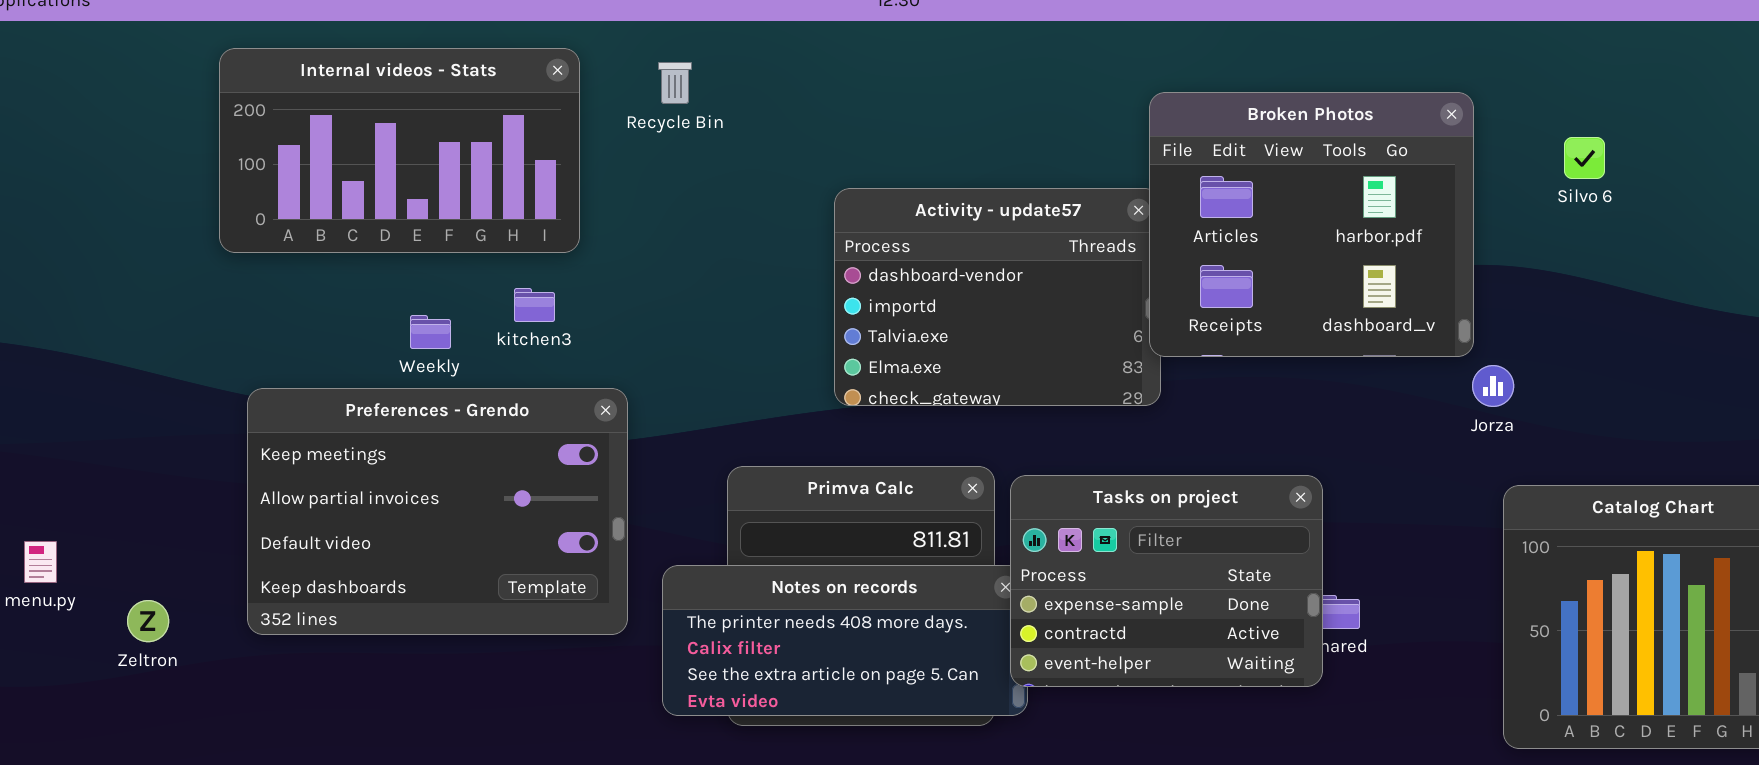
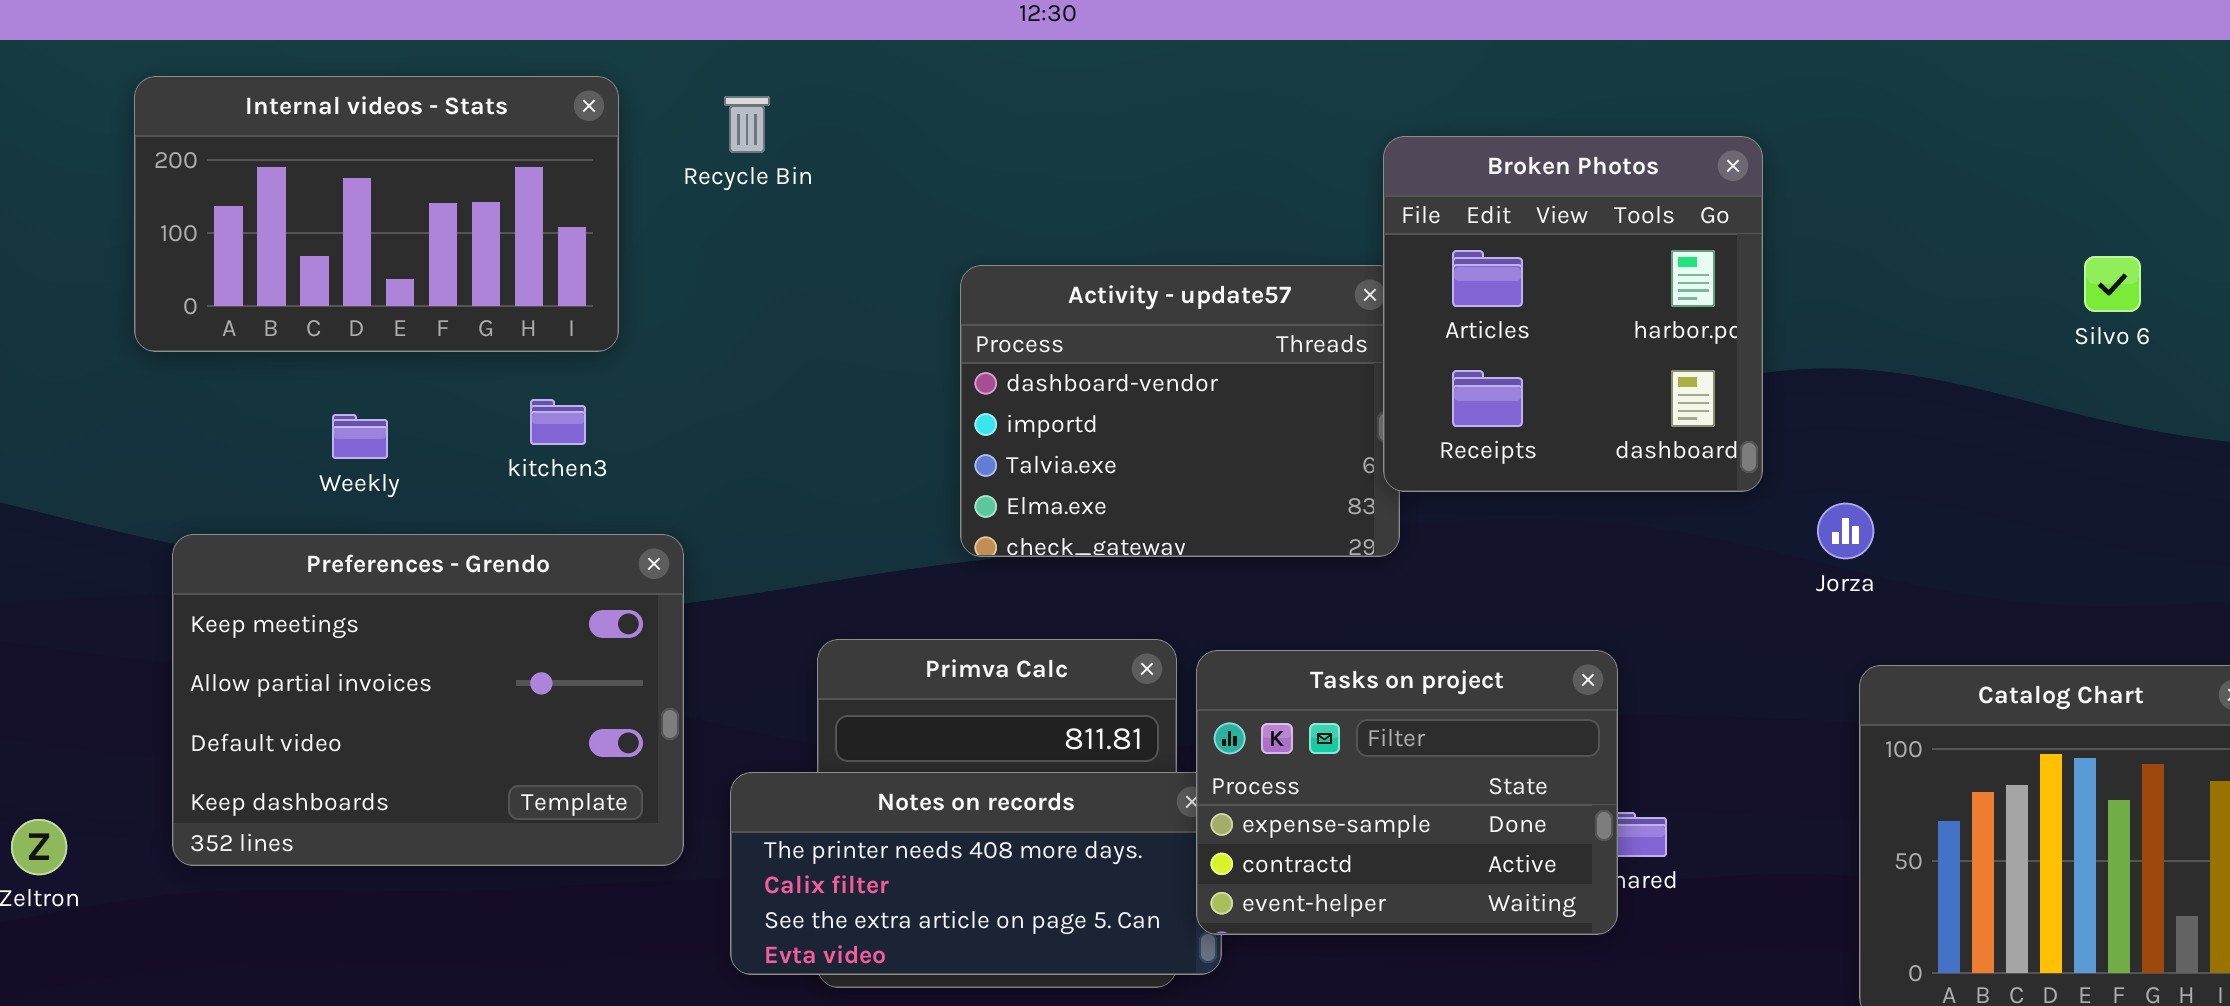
Broken Photos: [1149,92,1474,357] -> [1383,136,1763,492], resized
Silvo 6: [1564,137,1605,179] -> [2084,256,2141,312], moved
Weekly: [410,315,451,349] -> [332,414,388,459], moved

